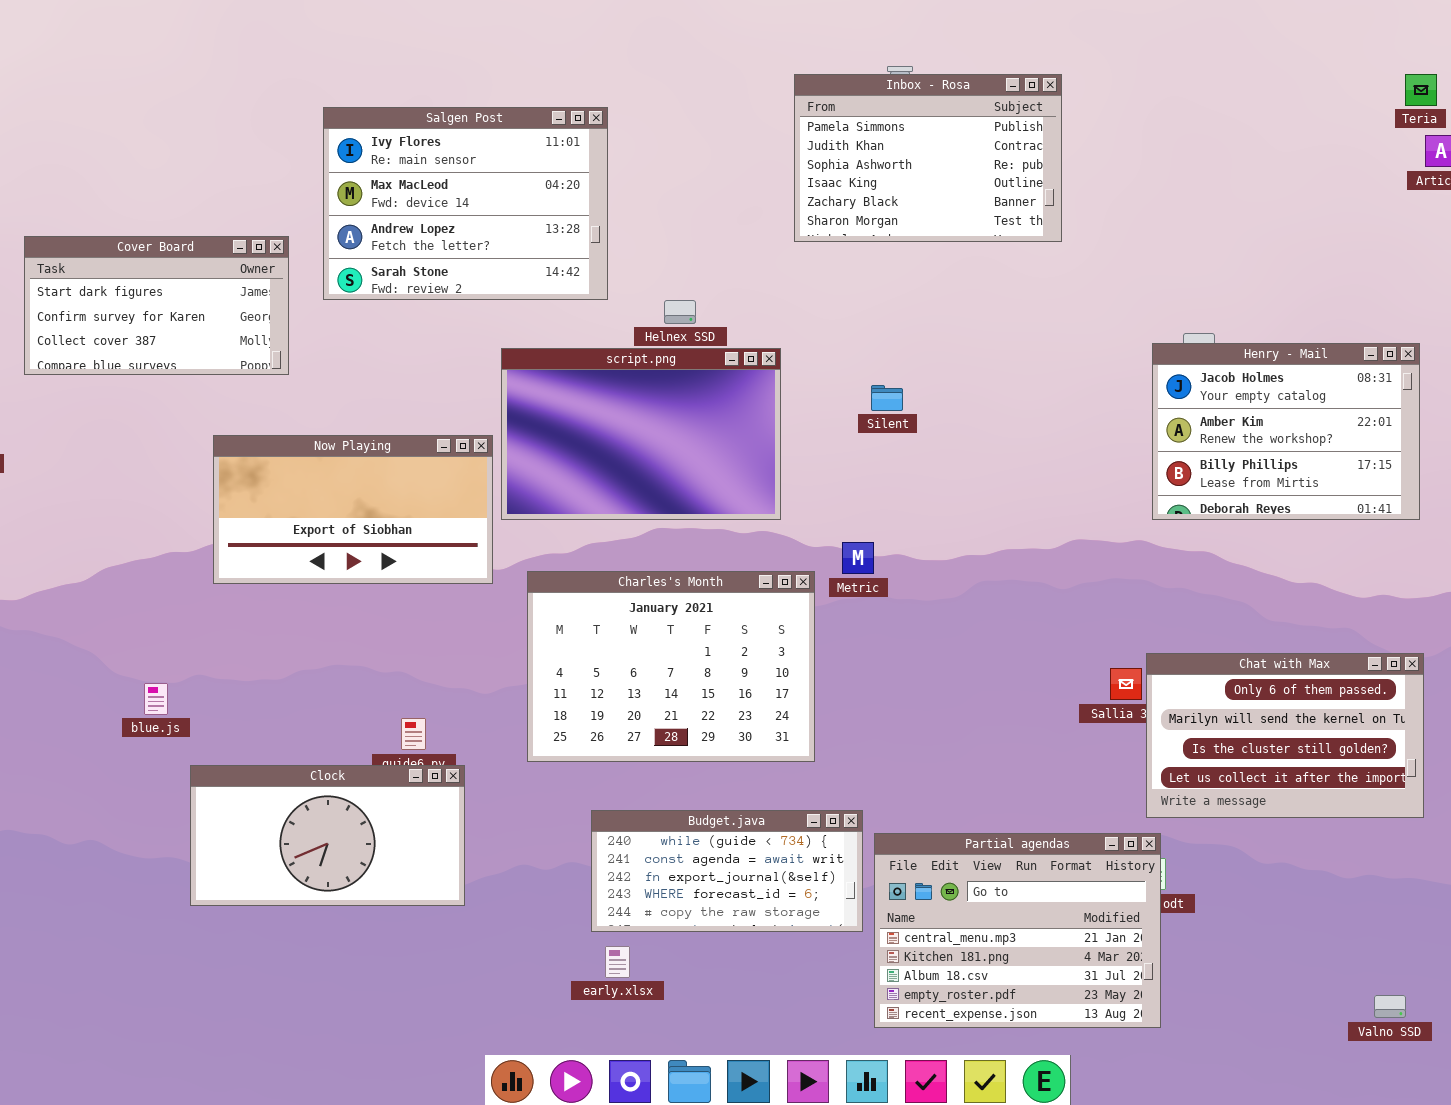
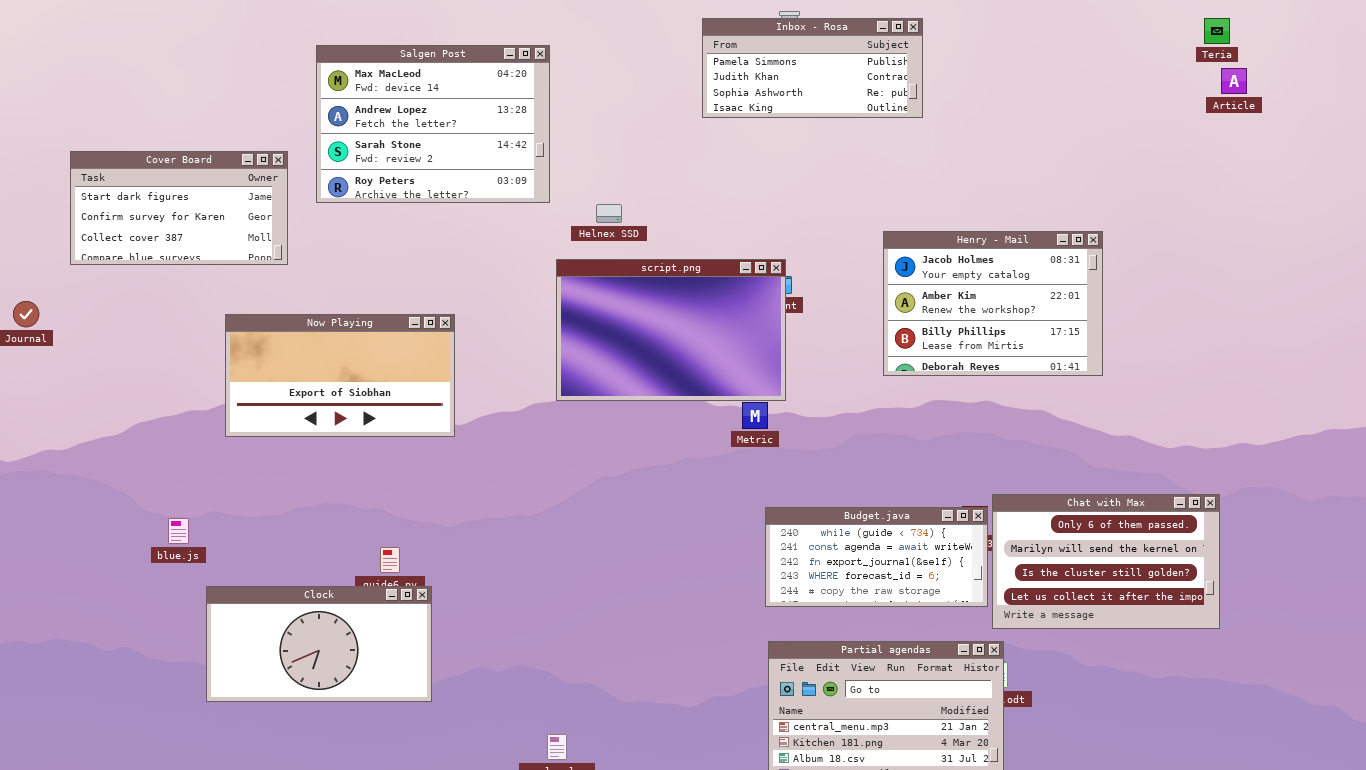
Inbox - Rosa: [794,74,1062,242] -> [702,18,923,118], resized
Salgen Post: [323,107,608,300] -> [316,45,550,203], scrolled down 1 row
Henry - Mail: [1152,343,1420,520] -> [883,231,1103,376], moved
script.png: [501,348,781,520] -> [556,259,786,401], moved
Charles's Month: [527,571,815,762] -> none, closed
Budget.java: [591,810,863,932] -> [765,507,988,607], moved

